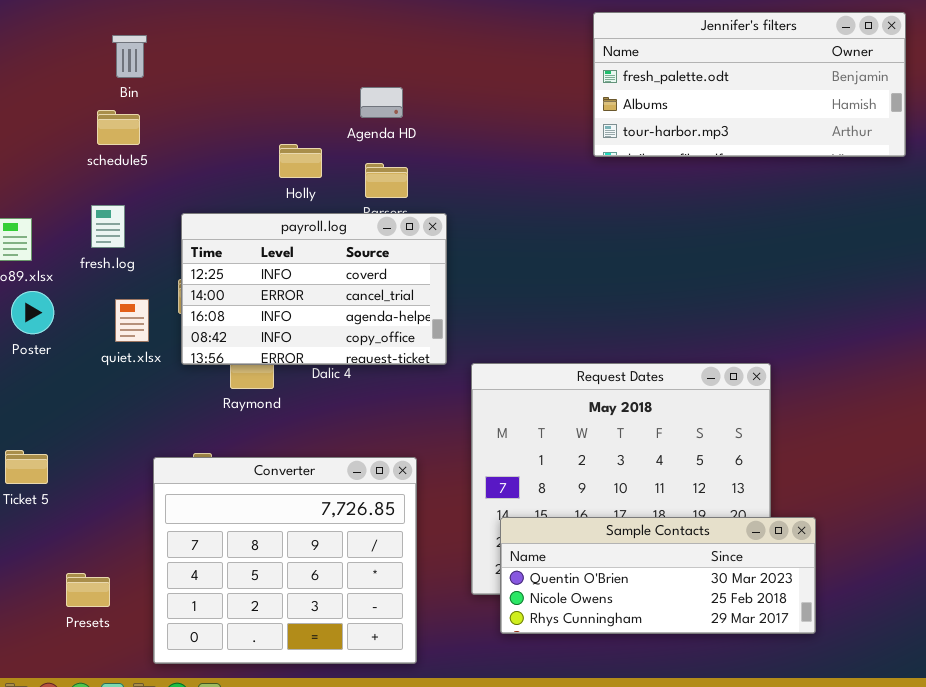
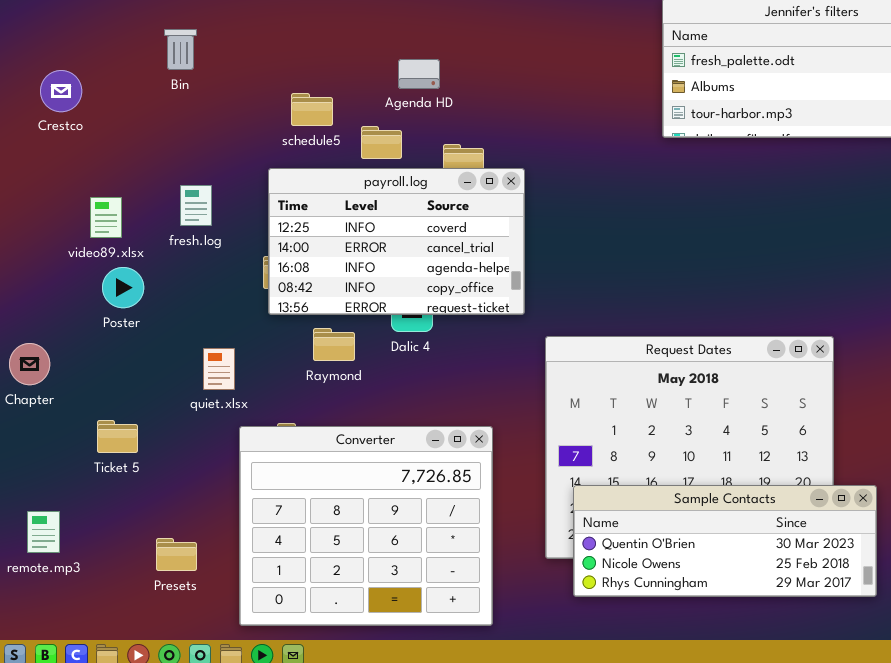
Bin: [112,35,147,78] -> [164,29,197,70], moved
Agenda HD: [360,87,403,118] -> [398,59,440,89], moved
schedule5: [97,110,140,145] -> [291,93,333,126], moved
payroll.log: [181,213,447,365] -> [268,168,525,315], moved
quiet.xlsx: [115,299,149,342] -> [203,348,235,390], moved

